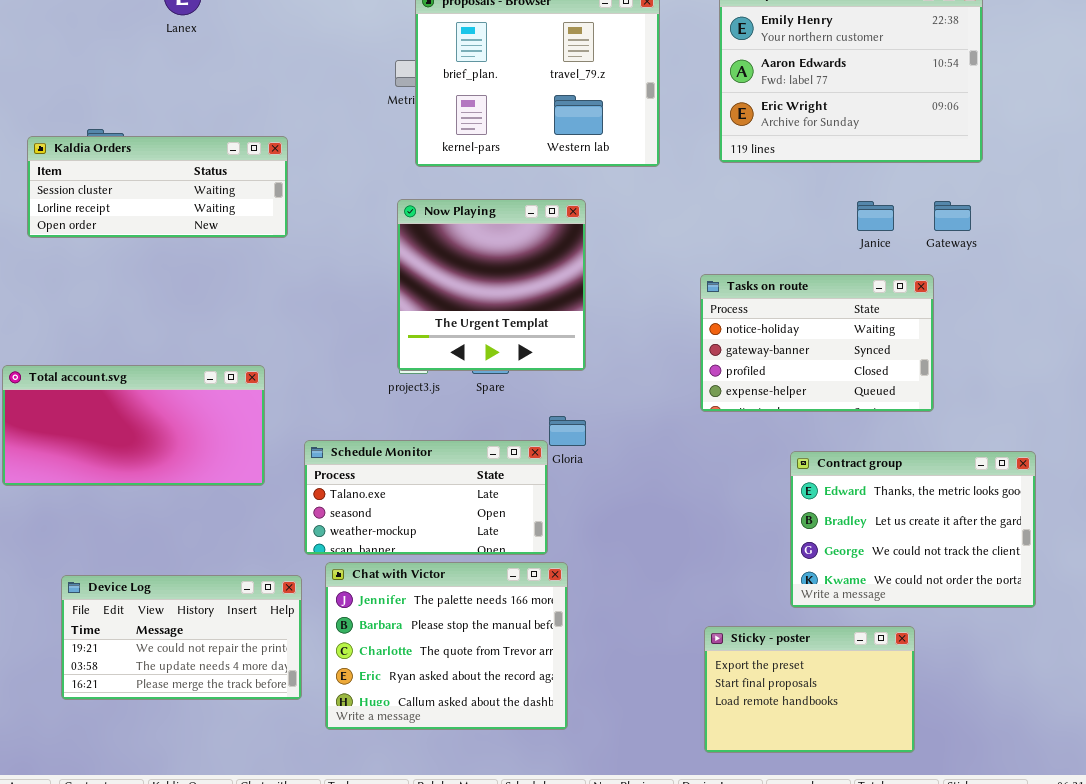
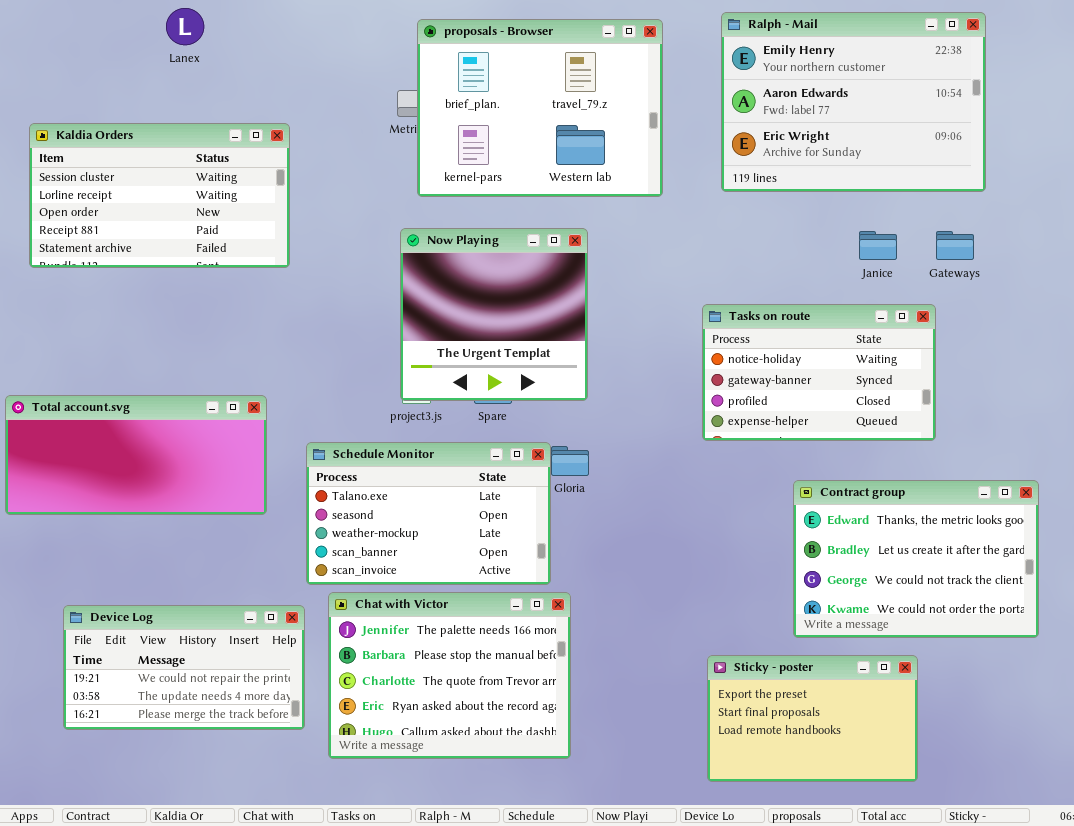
Kaldia Orders: [27,136,288,238] -> [29,123,290,268], resized
Schedule Monitor: [304,440,548,555] -> [306,442,551,585], resized

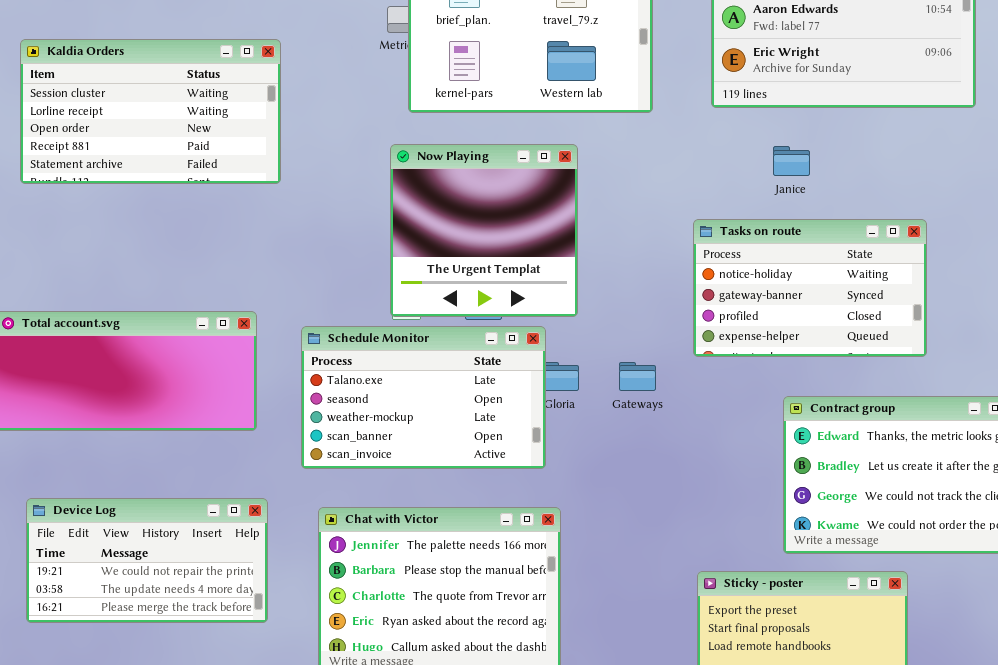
Janice: [859,231,897,260] -> [773,146,810,176], moved
Gateways: [936,231,974,260] -> [619,362,656,391], moved
Schedule Monitor: [306,442,551,585] -> [301,326,546,469], moved
Device Log: [63,605,305,730] -> [26,498,268,623], moved

